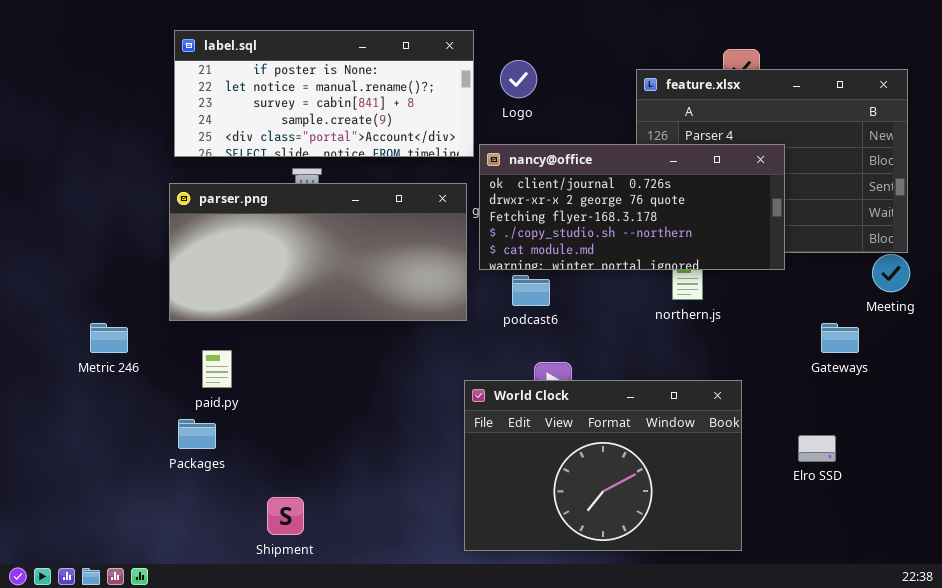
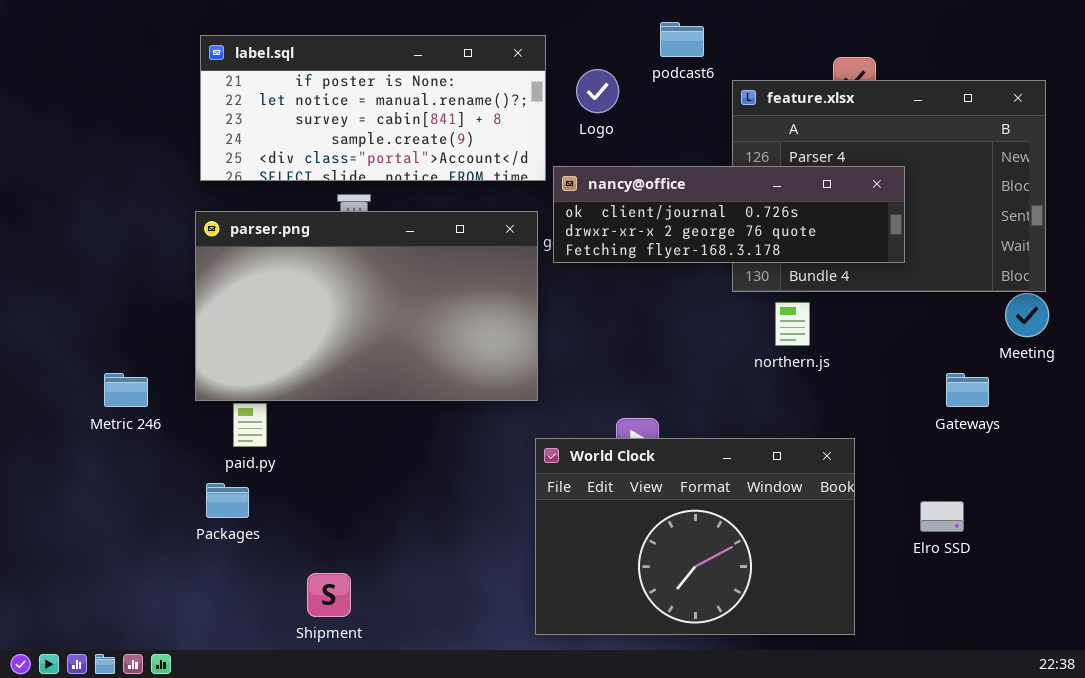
nancy@office: [479,144,785,270] -> [553,166,905,263], resized
parser.png: [169,183,467,321] -> [195,211,538,401], resized
podcast6: [512,275,550,306] -> [660,22,704,57], moved

